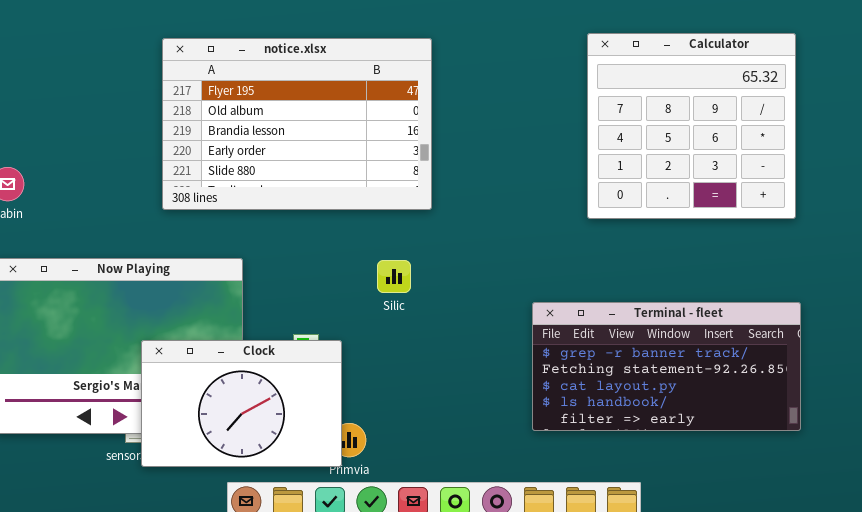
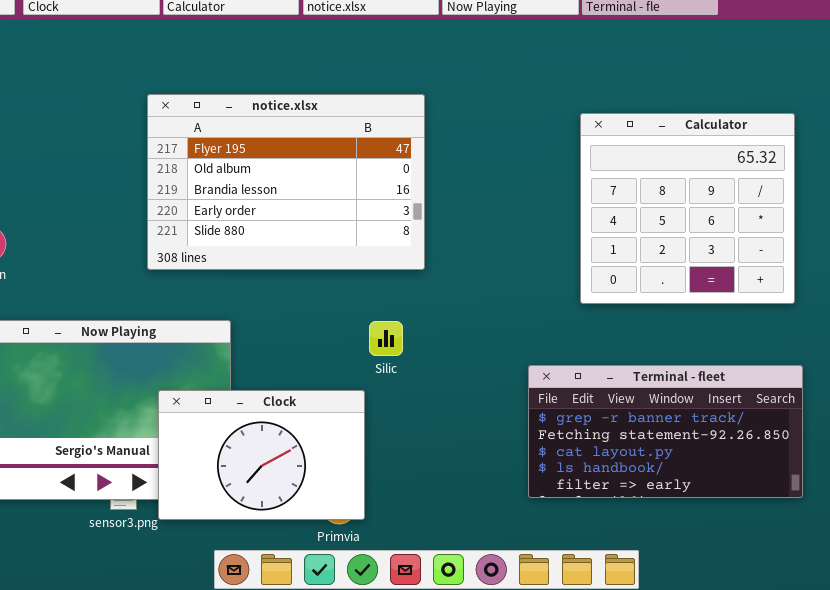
Calculator: [587,33,796,219] -> [580,113,795,304], moved
Clock: [141,340,342,467] -> [158,390,365,520], moved

